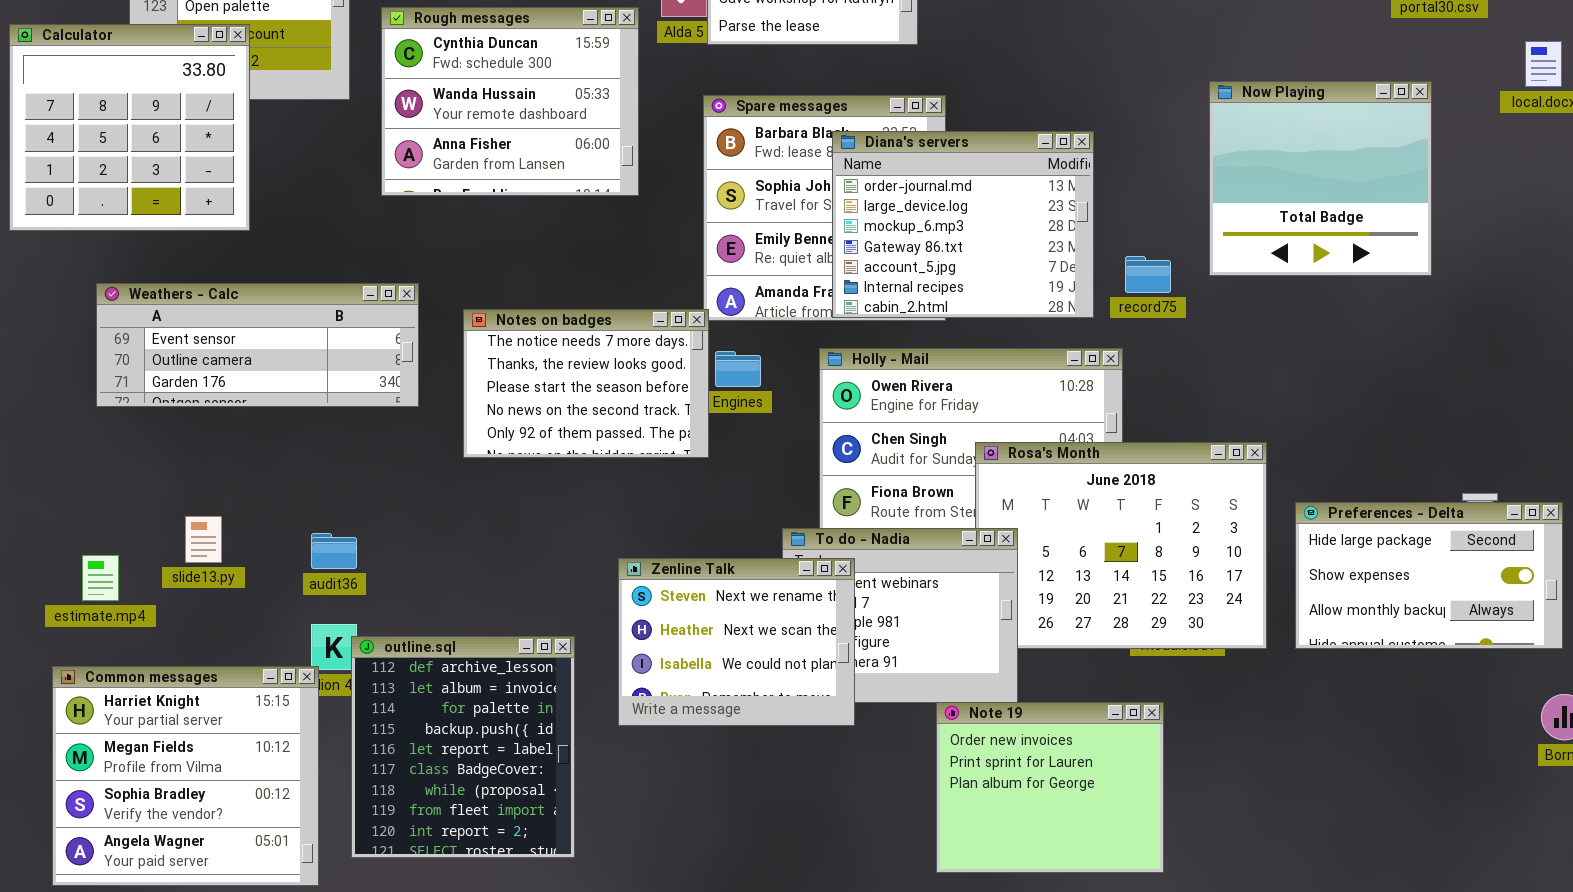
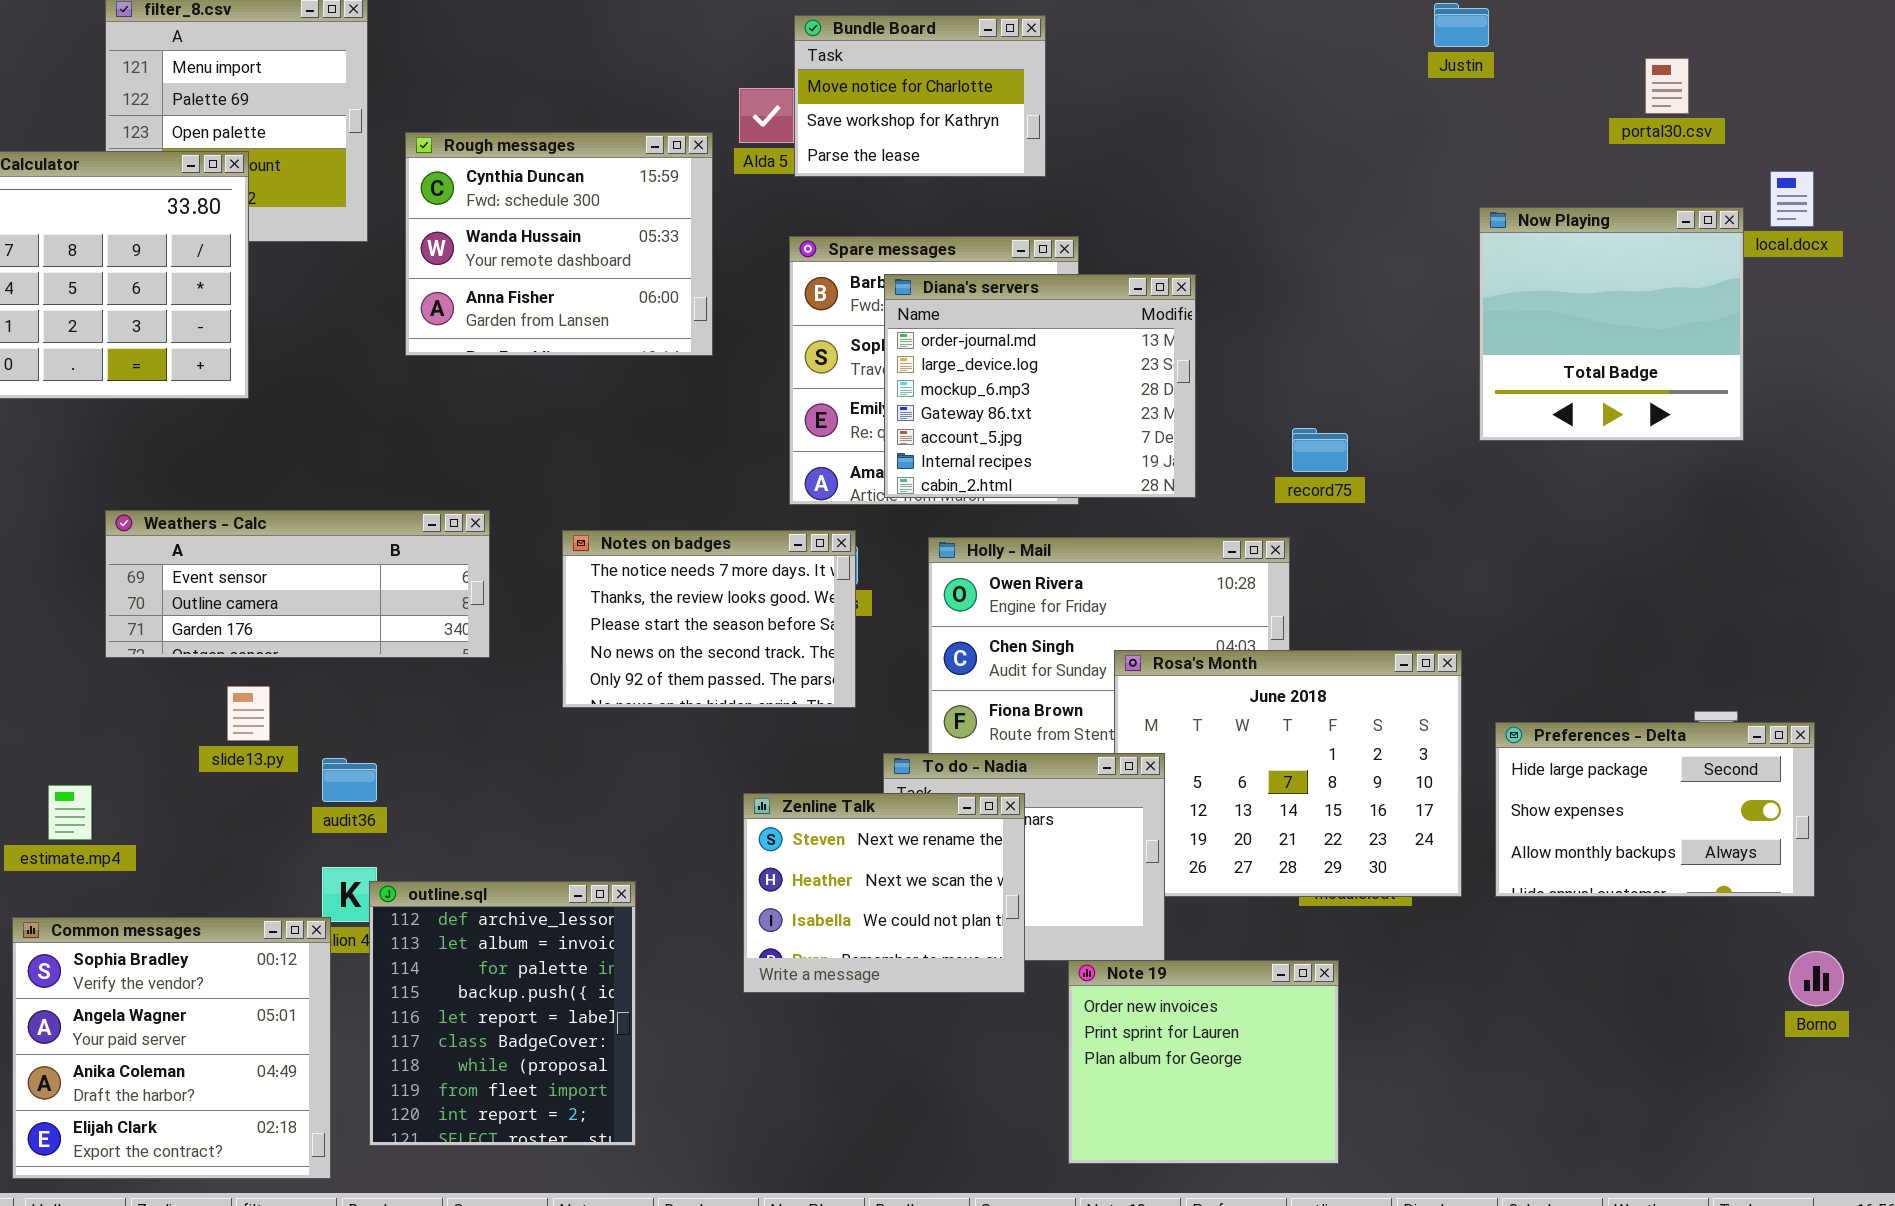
Now Playing: [1209,81,1432,276] -> [1479,207,1744,441], moved
Diana's servers: [832,131,1094,318] -> [884,274,1196,498], moved
Weathers - Calc: [96,283,419,407] -> [105,510,490,658], moved
Notes on badges: [463,309,709,458] -> [562,530,856,708], moved
slide13.py: [185,516,222,563] -> [227,686,270,741], moved
Zenline Talk: [618,558,855,726] -> [743,793,1025,993], moved
Common messages: [52,666,319,886] -> [12,917,331,1179], scrolled down 2 rows

